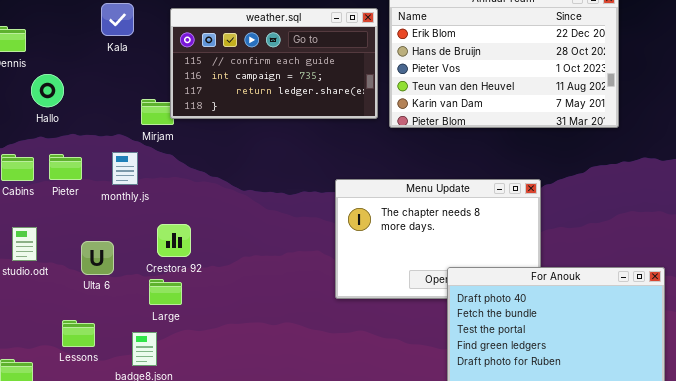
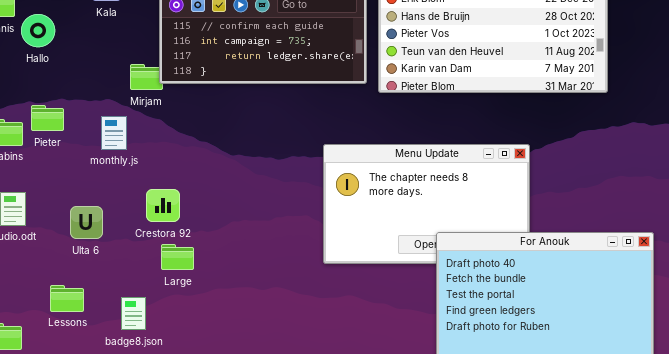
Hallo: [31,74,64,107] -> [21,14,55,47], moved
Pieter: [49,154,82,180] -> [31,105,64,131], moved
Large: [149,279,182,305] -> [161,244,194,270], moved

